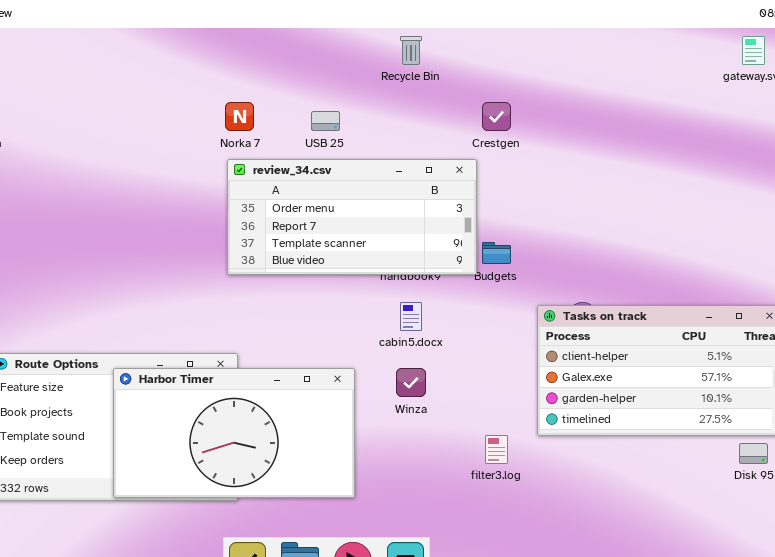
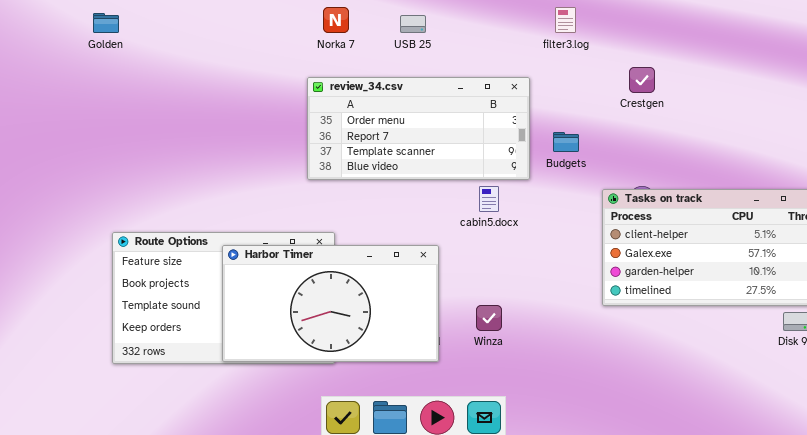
Crestgen: [482,102,511,131] -> [629,67,655,93], moved
review_34.csv: [227,159,477,275] -> [307,77,530,180], moved
Winza: [396,368,426,397] -> [476,305,502,331], moved
filter3.log: [485,435,508,464] -> [555,7,576,33], moved

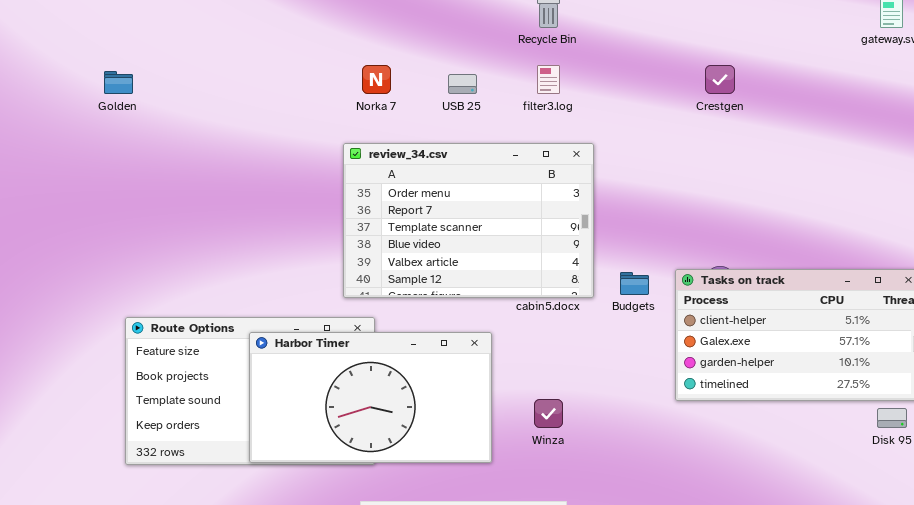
filter3.log: [555,7,576,33] -> [537,65,560,94], moved
Crestgen: [629,67,655,93] -> [705,65,735,94], moved
review_34.csv: [307,77,530,180] -> [343,143,594,298], resized
Budgets: [553,132,579,152] -> [620,272,649,295], moved

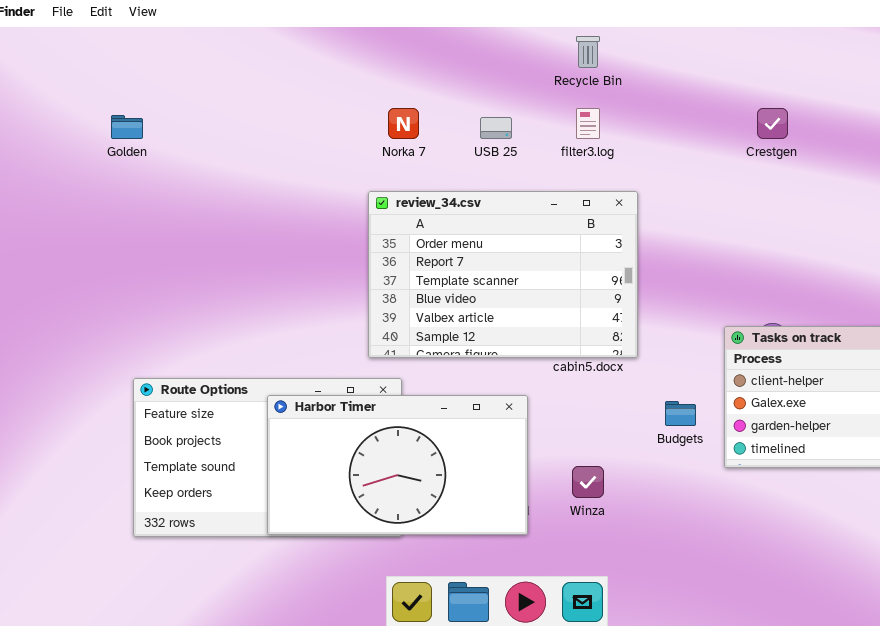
Budgets: [620,272,649,295] -> [665,401,696,426], moved

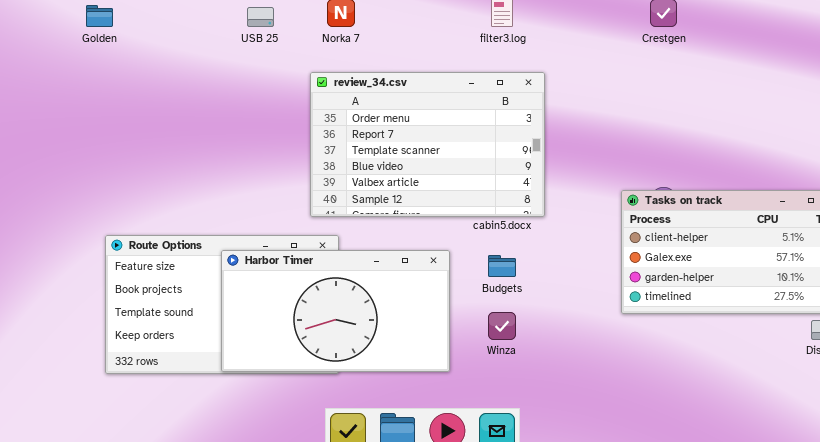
USB 25: [480,117,512,139] -> [247,7,274,27], moved
Budgets: [665,401,696,426] -> [488,255,516,277], moved

